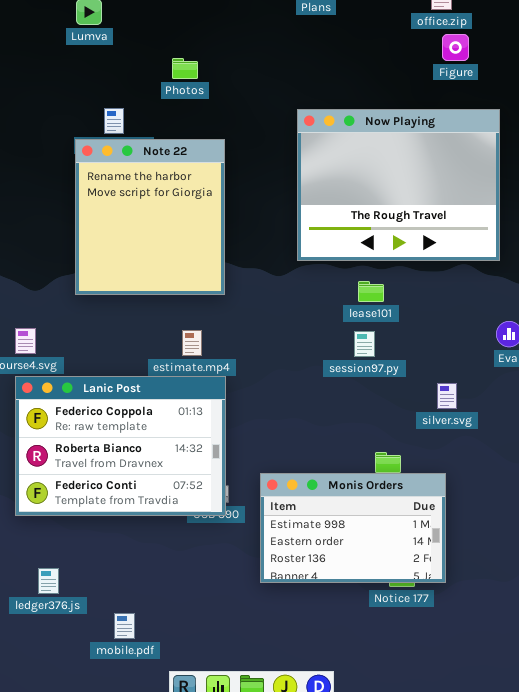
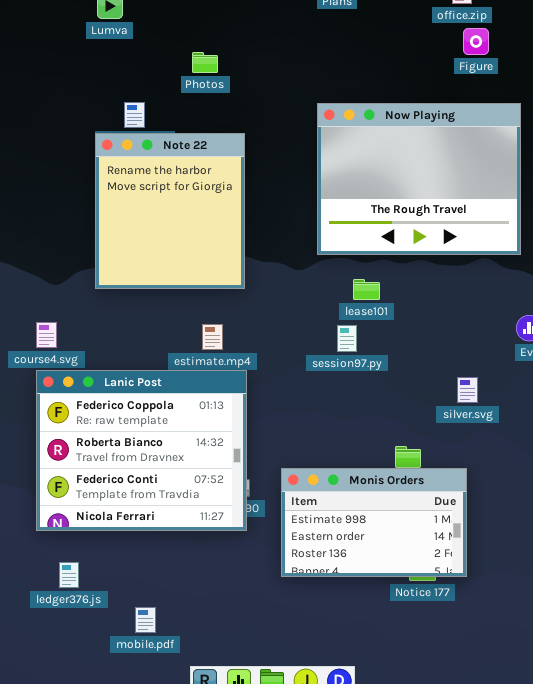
lease101: [358,281,384,302] -> [353,279,380,300], moved
session97.py: [354,331,375,357] -> [337,325,357,352], moved
Lanic Post: [15,376,226,516] -> [36,370,247,531], resized

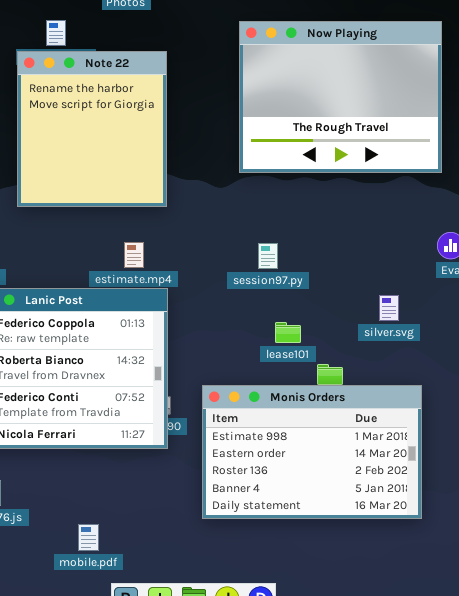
lease101: [353,279,380,300] -> [275,322,301,343], moved
Monis Orders: [281,468,467,577] -> [202,385,422,519], resized
mobile.pdf: [135,607,156,633] -> [78,524,99,551], moved

